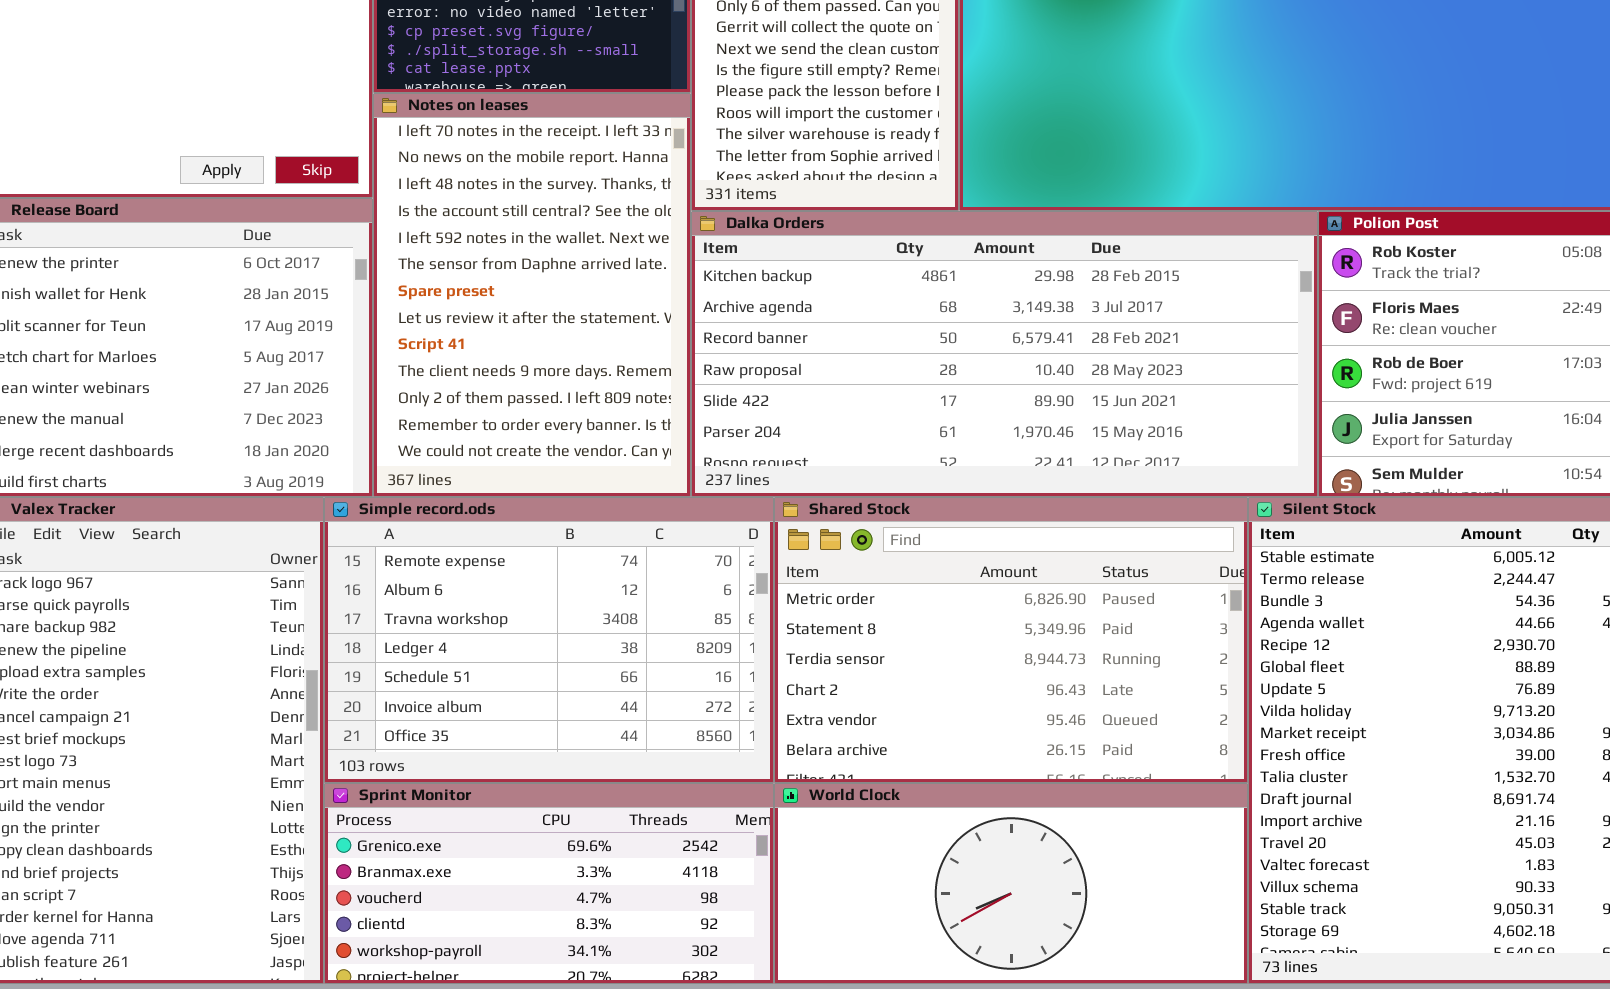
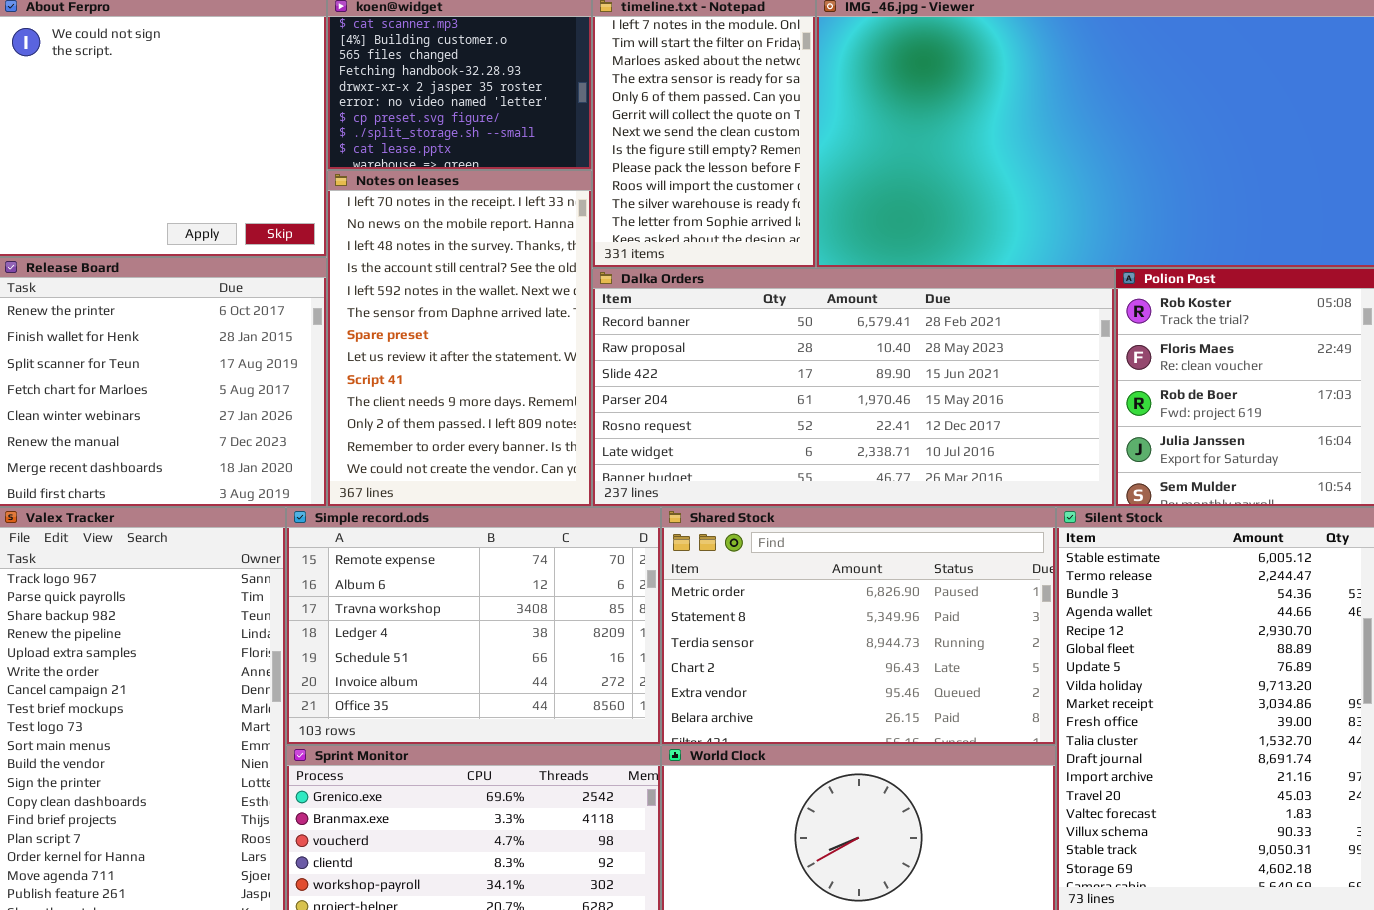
Dalka Orders: [691,211,1318,497] -> [592,268,1115,507], scrolled down 2 rows

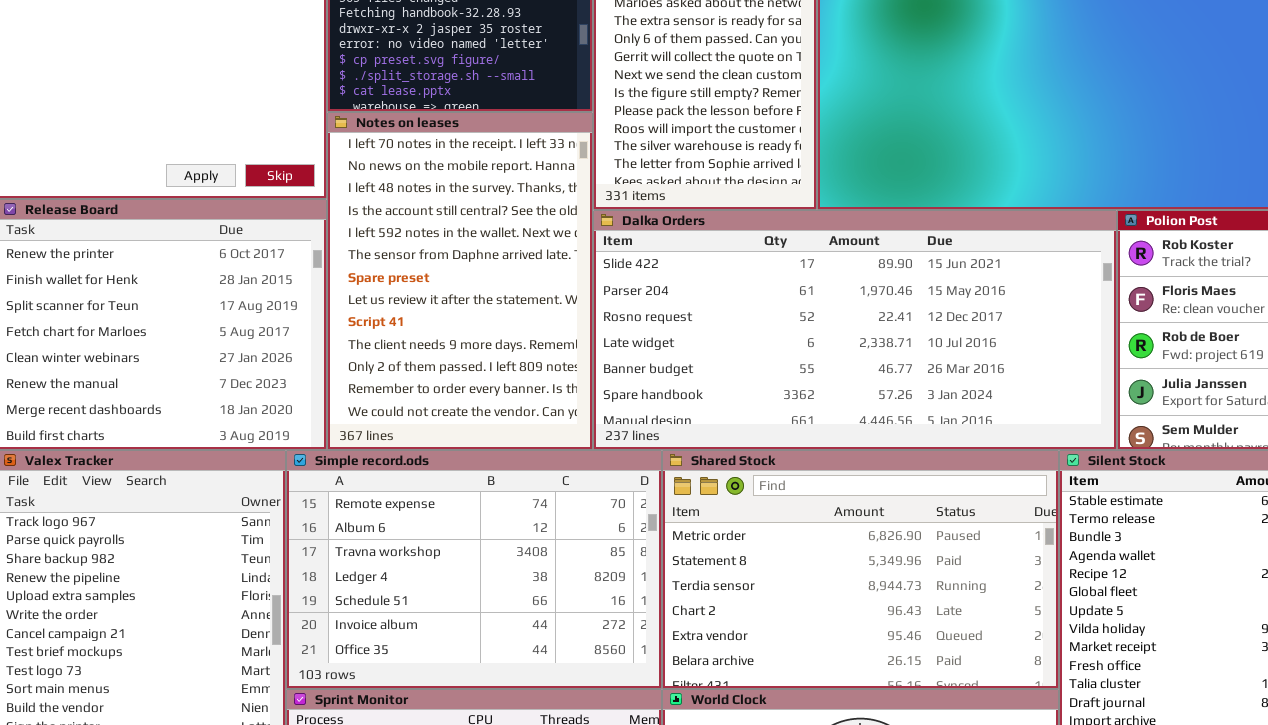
Dalka Orders: [592,268,1115,507] -> [593,210,1117,450], scrolled down 2 rows

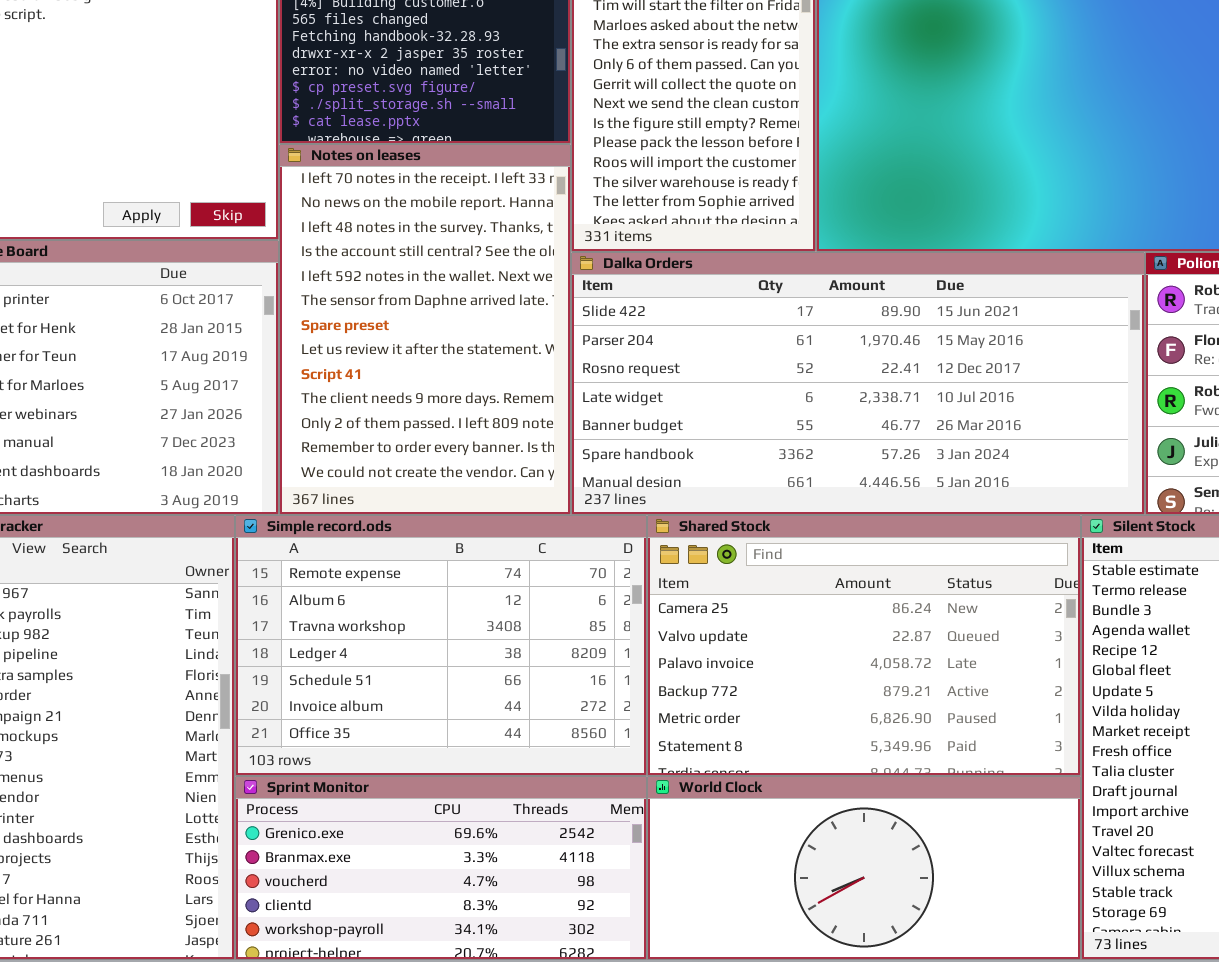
Shared Stock: [662,450,1059,689] -> [647,515,1081,776], scrolled up 4 rows

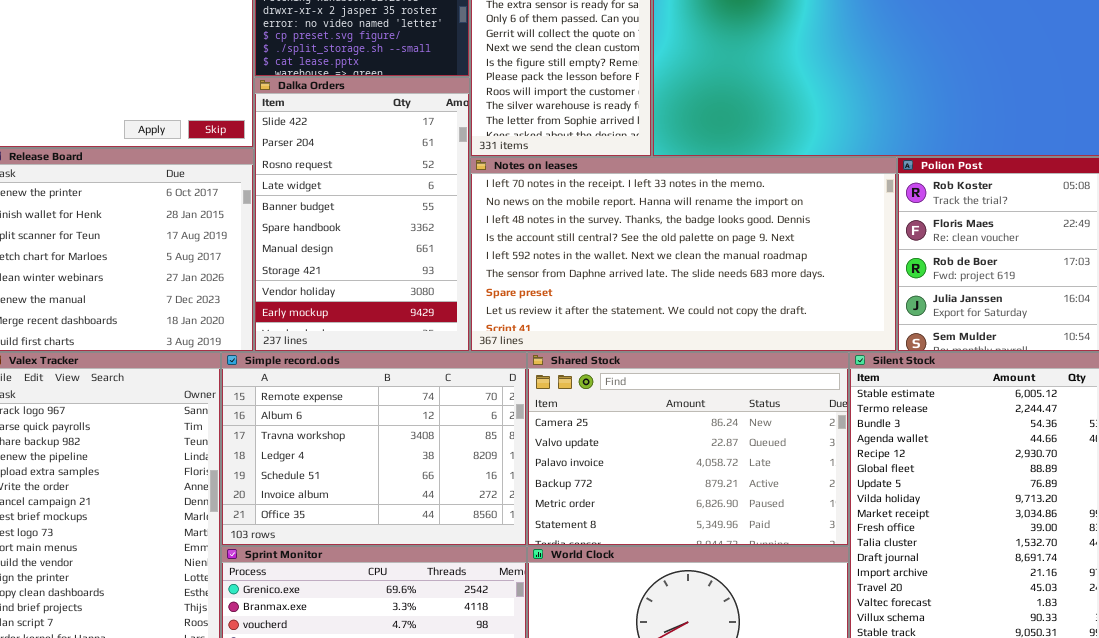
Notes on leases: [279,144,571,515] -> [470,157,897,352], moved, resized
Dalka Orders: [571,252,1145,515] -> [254,77,470,352], moved, resized

